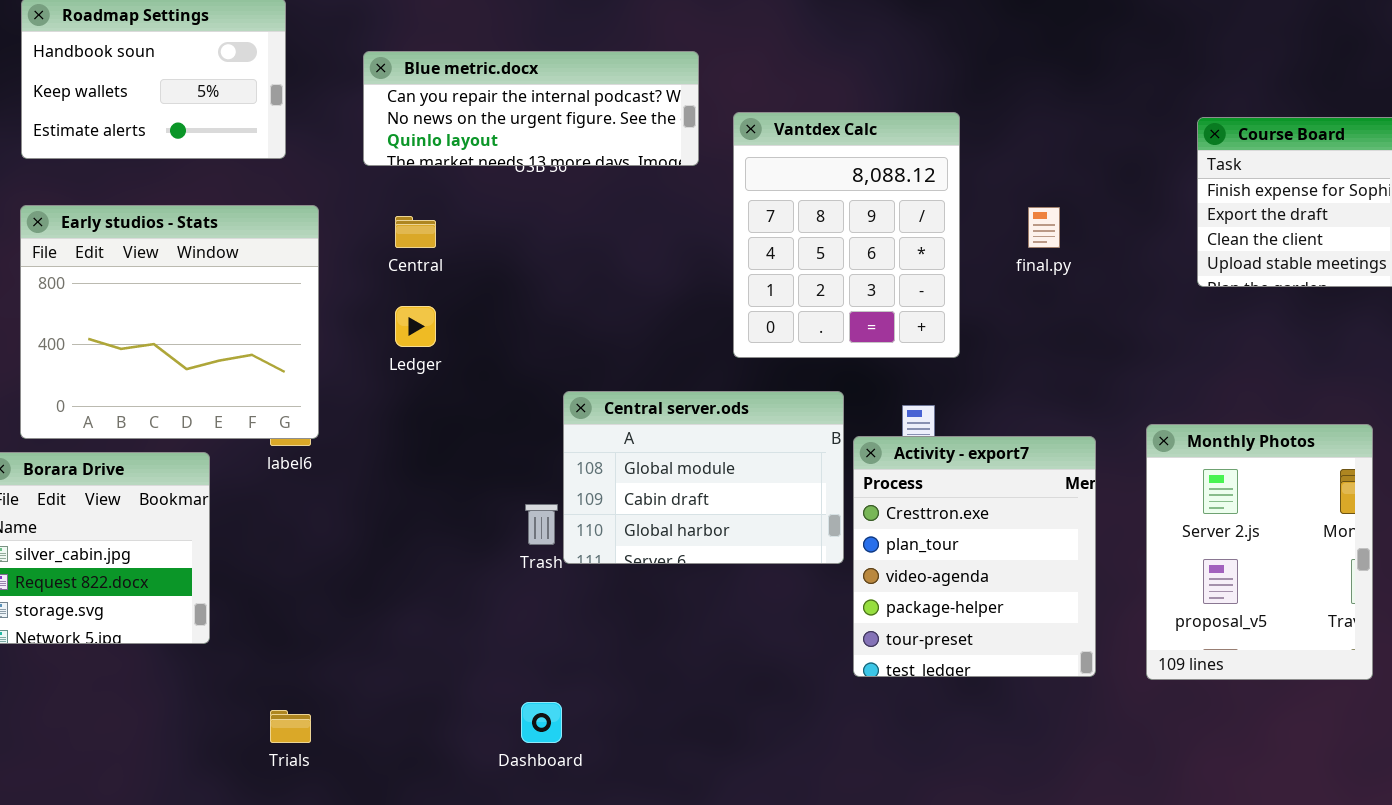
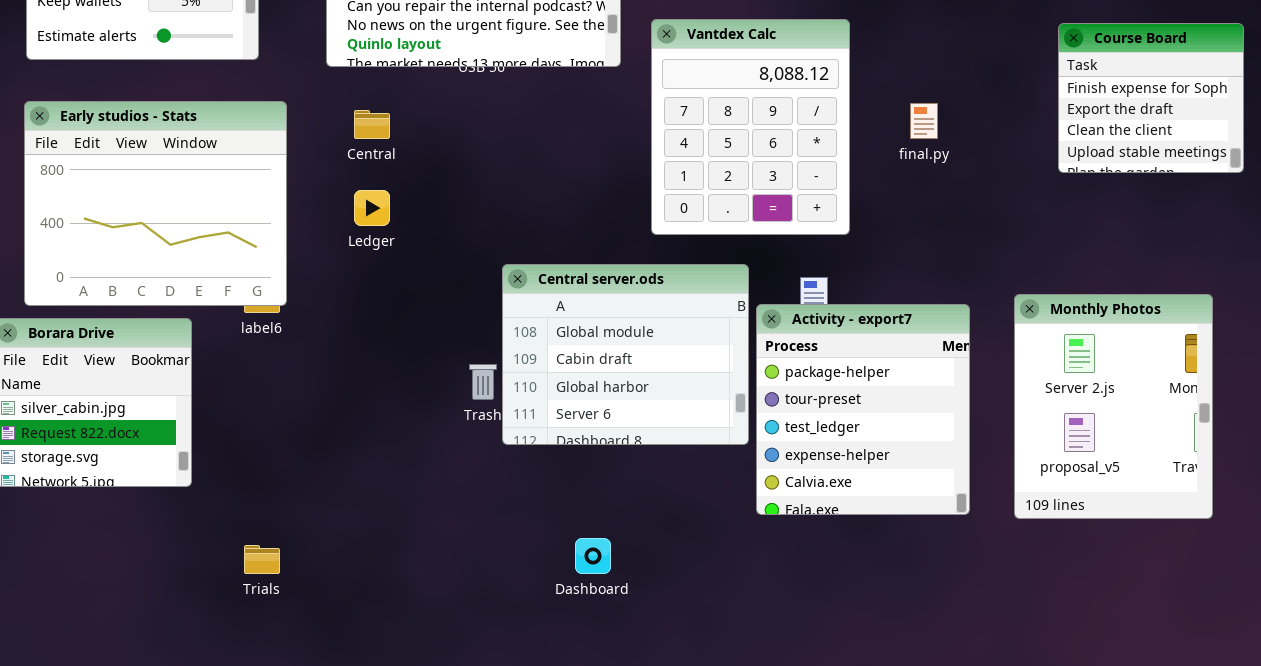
Central server.ods: [563,391,844,564] -> [502,264,749,445], resized
Activity - export7: [853,436,1096,677] -> [756,304,970,515], scrolled down 3 rows
Dashboard: [521,702,562,743] -> [575,538,611,574], moved

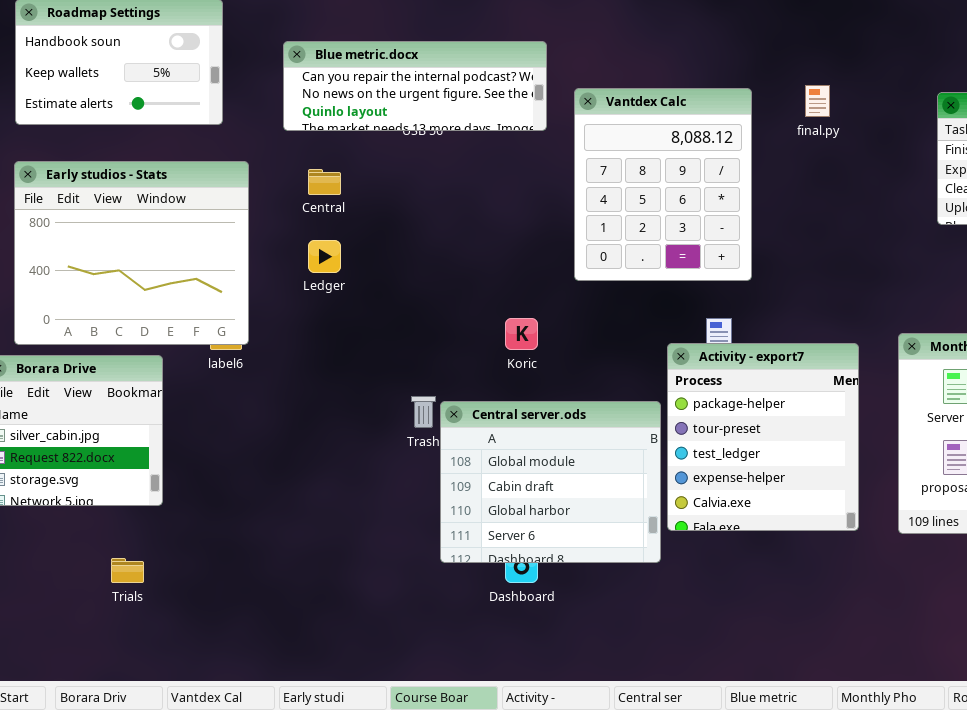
final.py: [910,103,938,139] -> [805,85,830,117], moved
Central server.ods: [502,264,749,445] -> [440,401,661,563], moved
Trials: [244,545,280,574] -> [111,558,144,583], moved

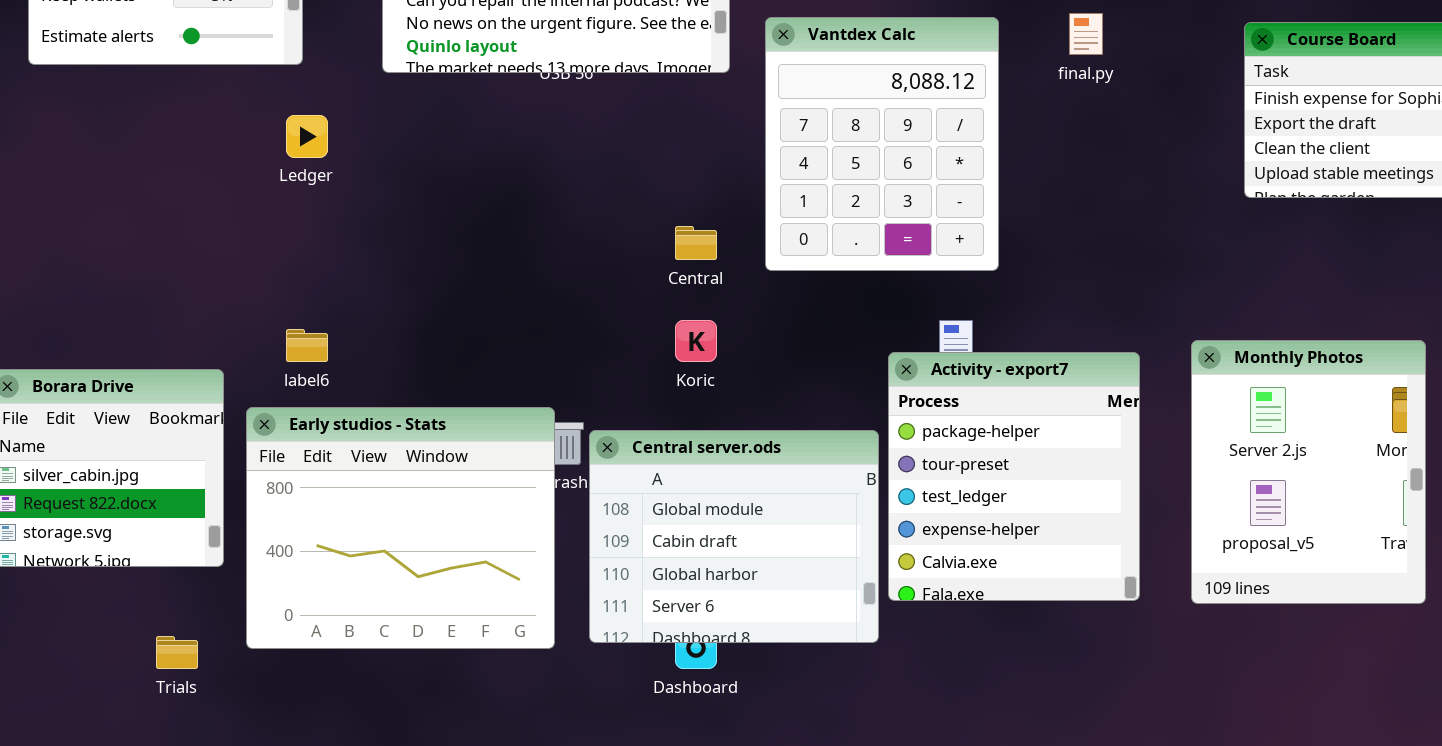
Early studios - Stats: [14,161,249,345] -> [246,407,555,649], moved
Central: [308,169,341,195] -> [675,226,717,260], moved
Ledger: [308,240,341,273] -> [286,115,328,158], moved

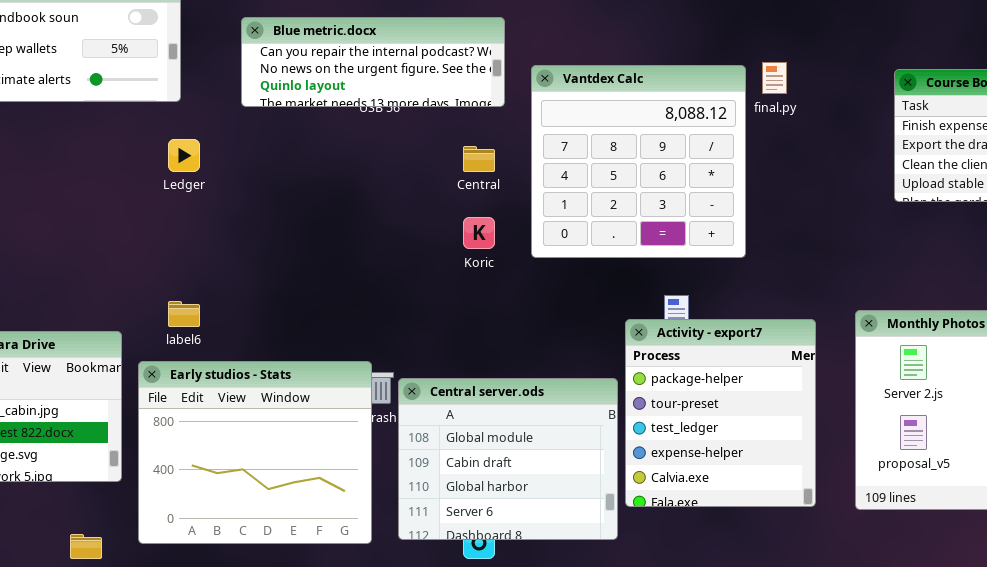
Vantdex Calc: [765,17,999,271] -> [531,65,746,258], resized
Central: [675,226,717,260] -> [463,146,495,172], moved
Koric: [675,320,717,362] -> [463,217,495,249], moved

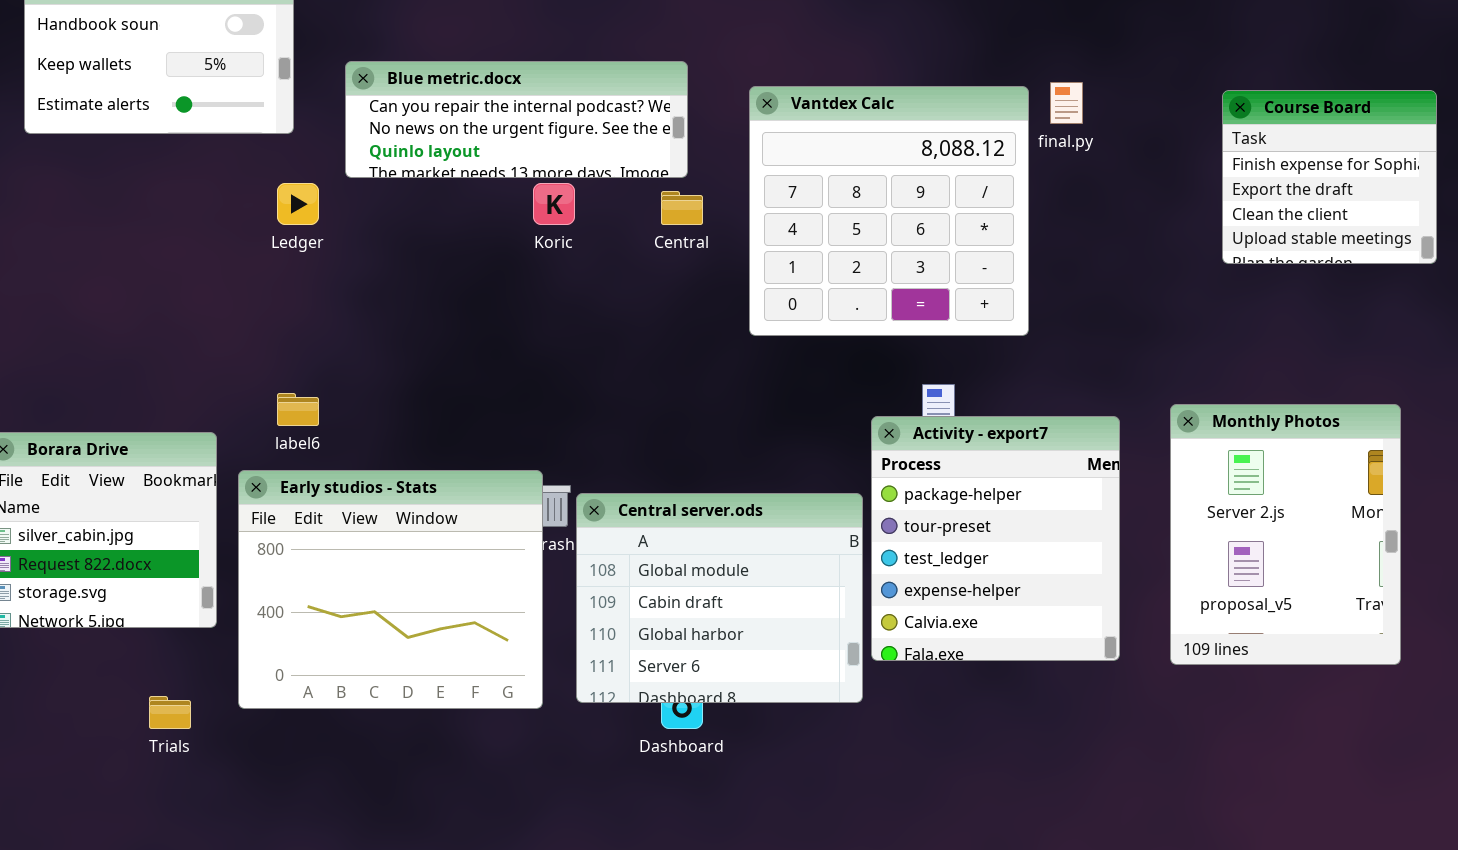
Blue metric.docx: [241,17,505,107] -> [345,61,688,178], moved
Koric: [463,217,495,249] -> [533,183,575,225], moved

